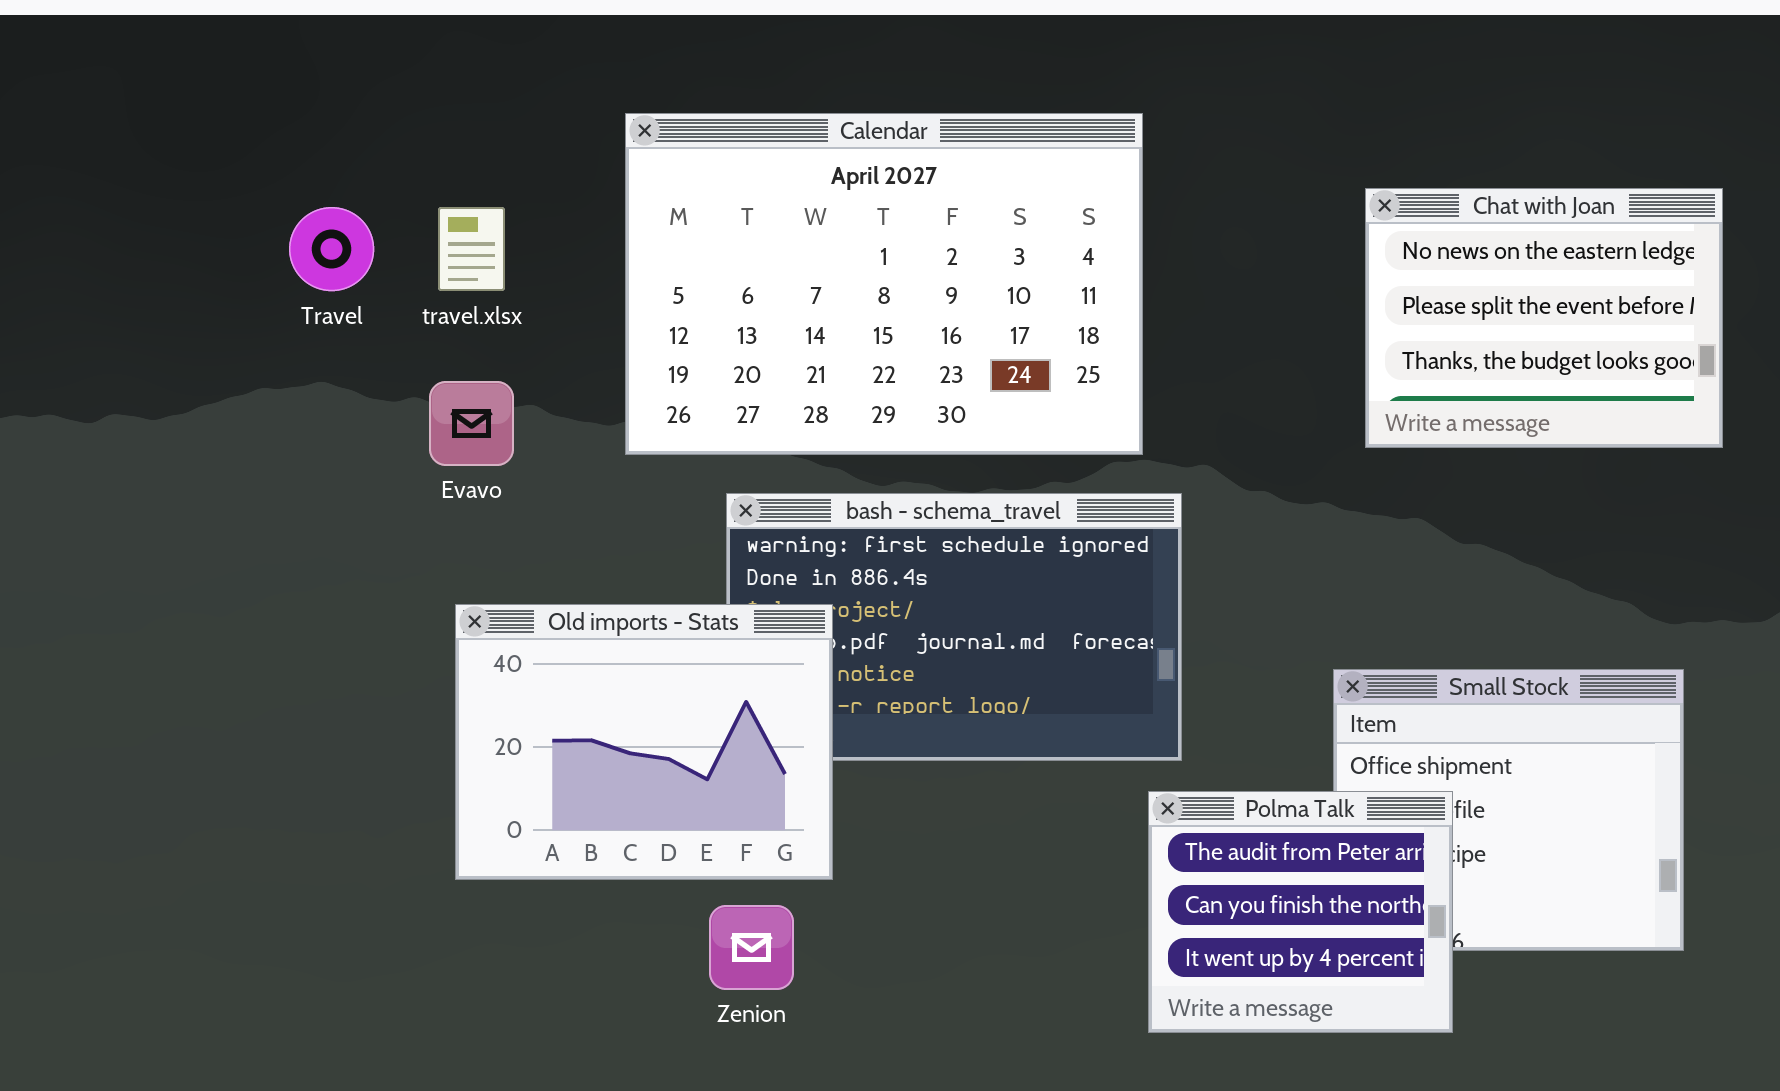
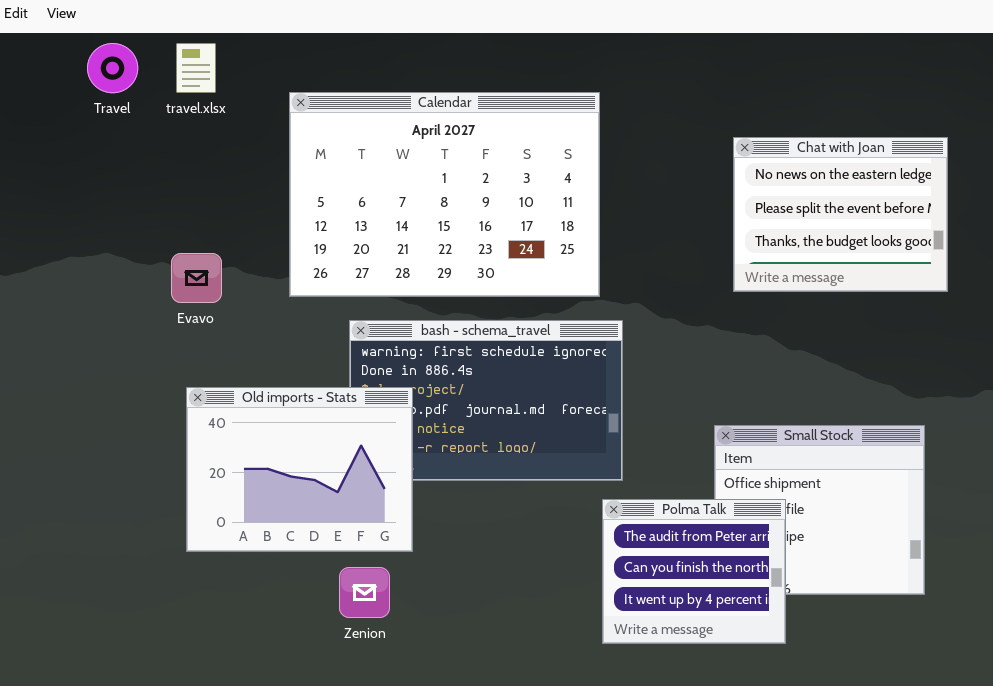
Travel: [289,207,374,291] -> [87,43,138,93], moved
travel.xlsx: [438,207,505,291] -> [176,43,216,93], moved

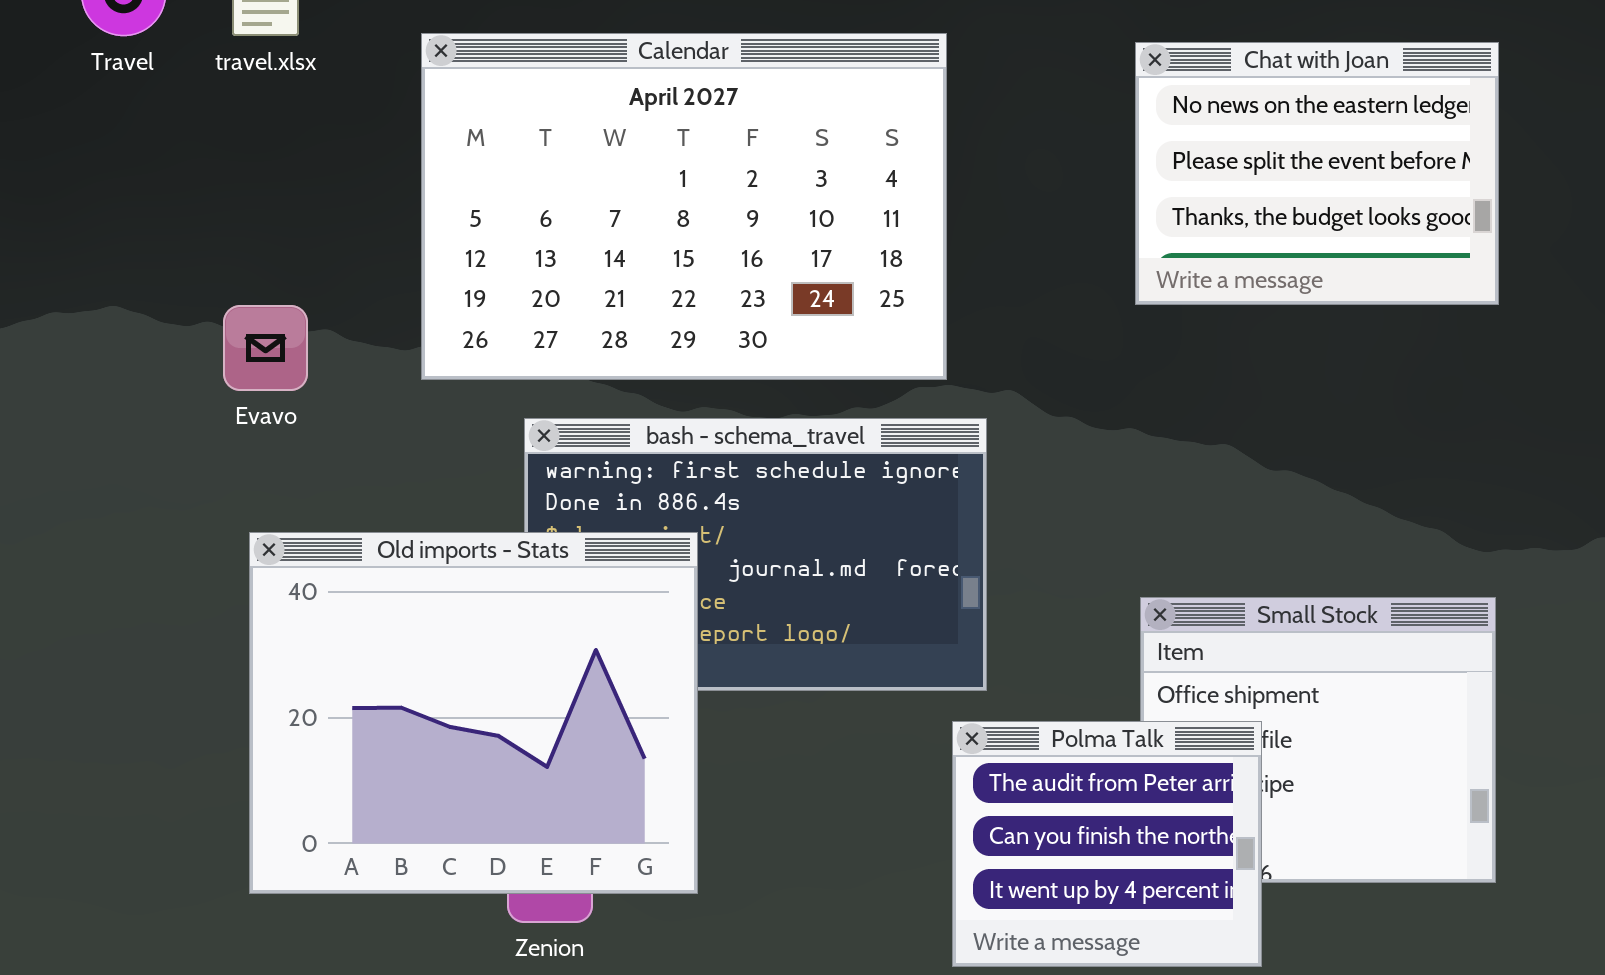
Chat with Joan: [733,137,948,292] -> [1135,42,1499,305], moved
Old imports - Stats: [186,387,413,552] -> [249,532,698,894], resized

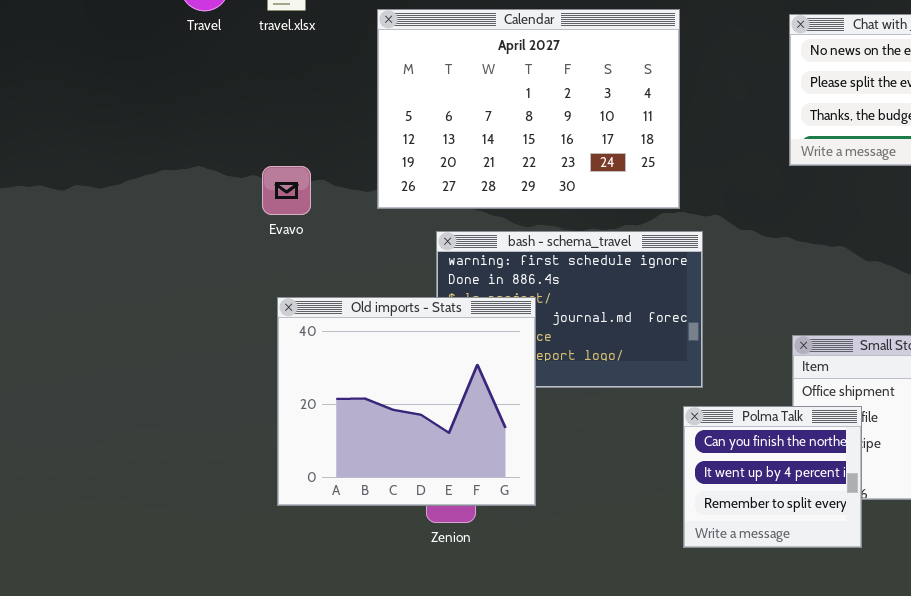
Polma Talk: [952,721,1262,967] -> [683,406,862,548], scrolled down 1 row

